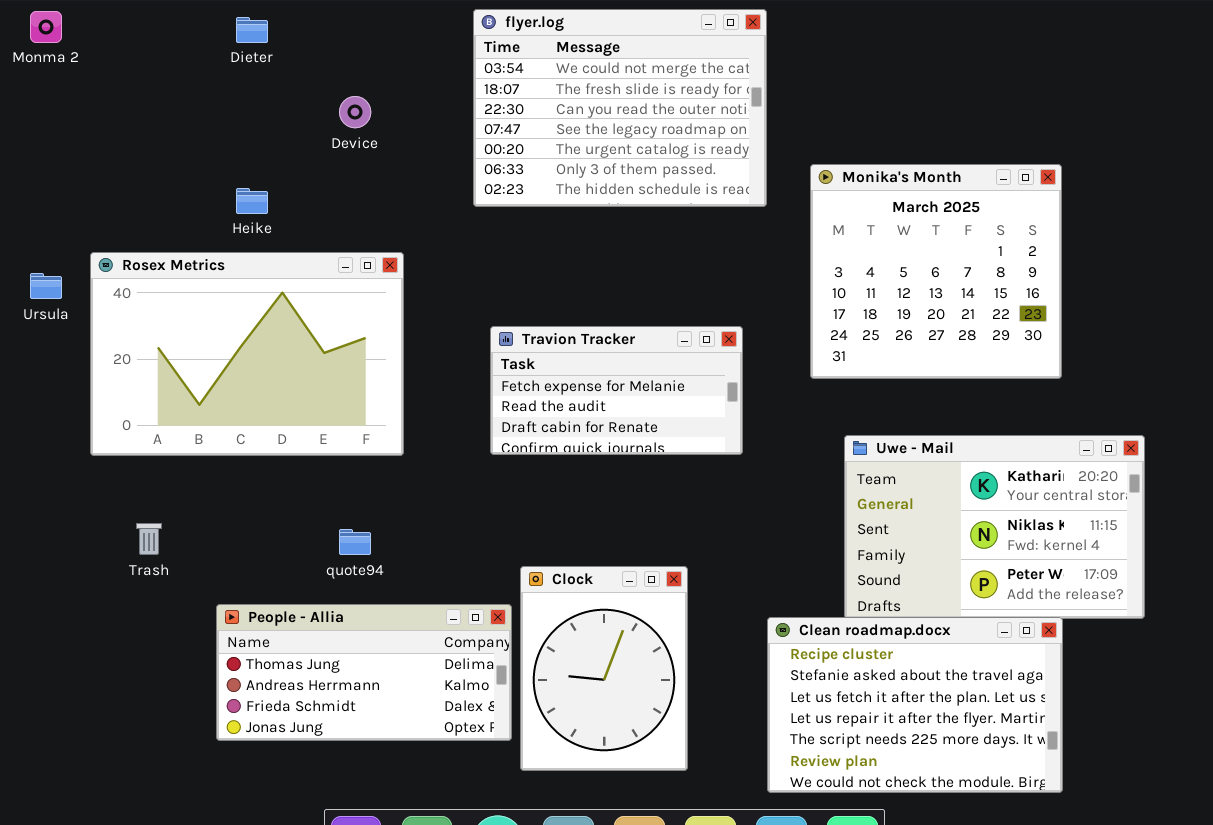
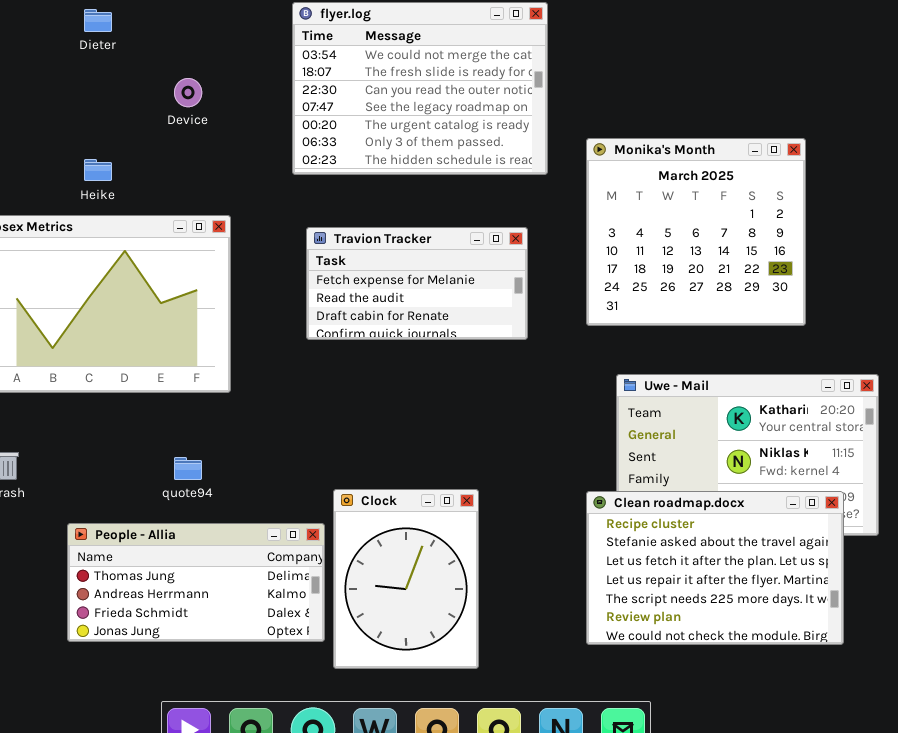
Travion Tracker: [490,326,743,455] -> [306,227,528,340], moved
Clean roadmap.docx: [767,617,1063,793] -> [586,491,844,645], moved

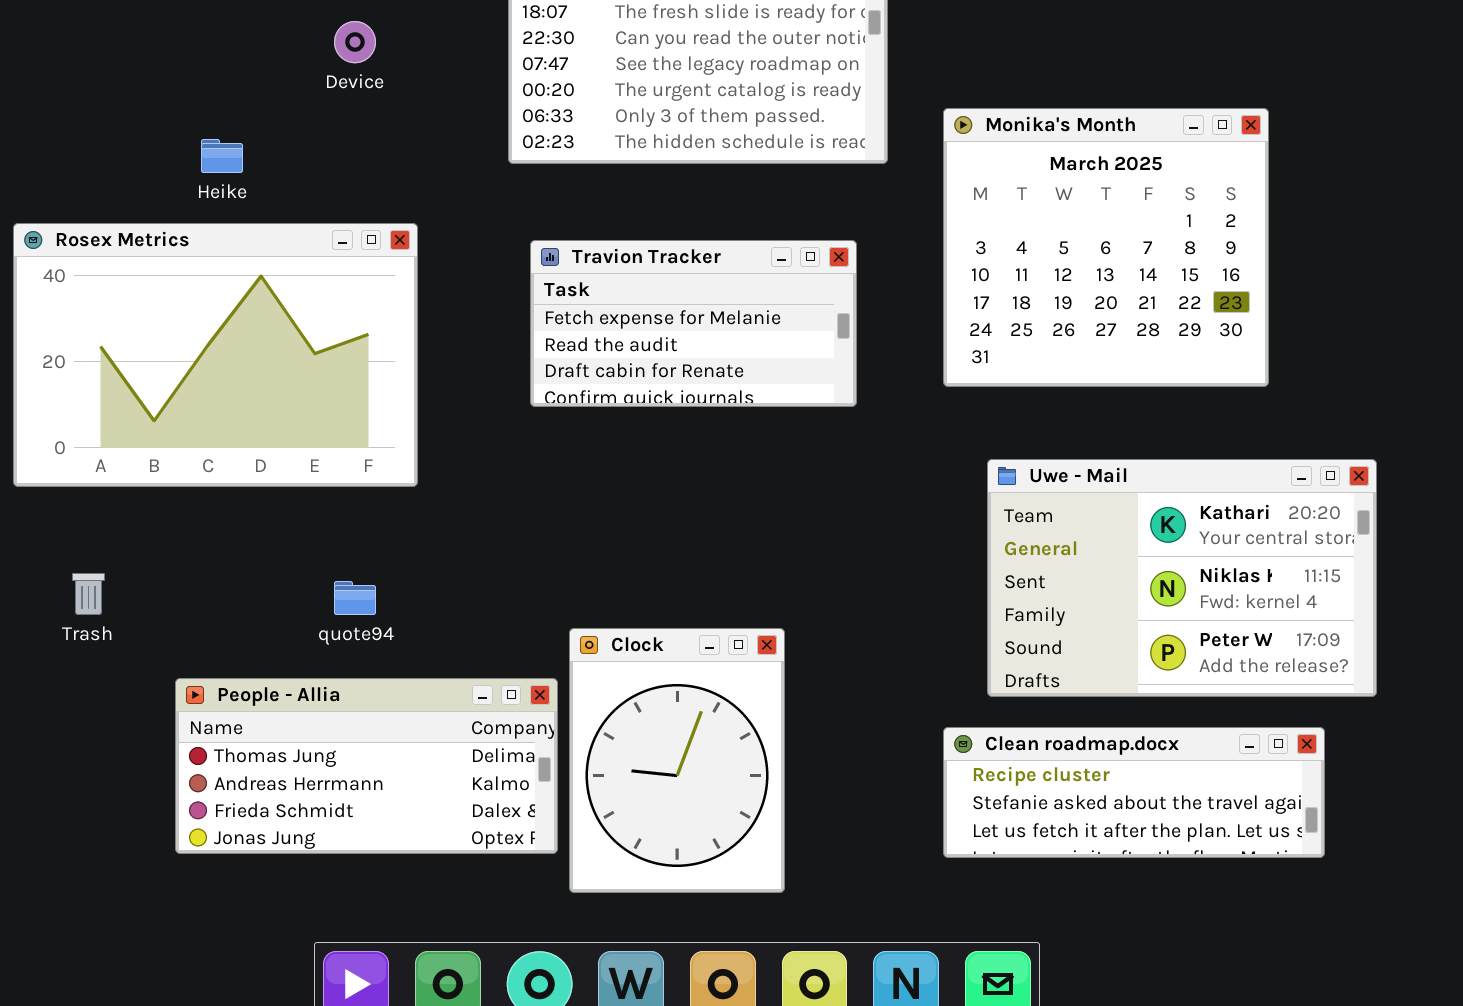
Clean roadmap.docx: [586,491,844,645] -> [943,727,1325,858], resized

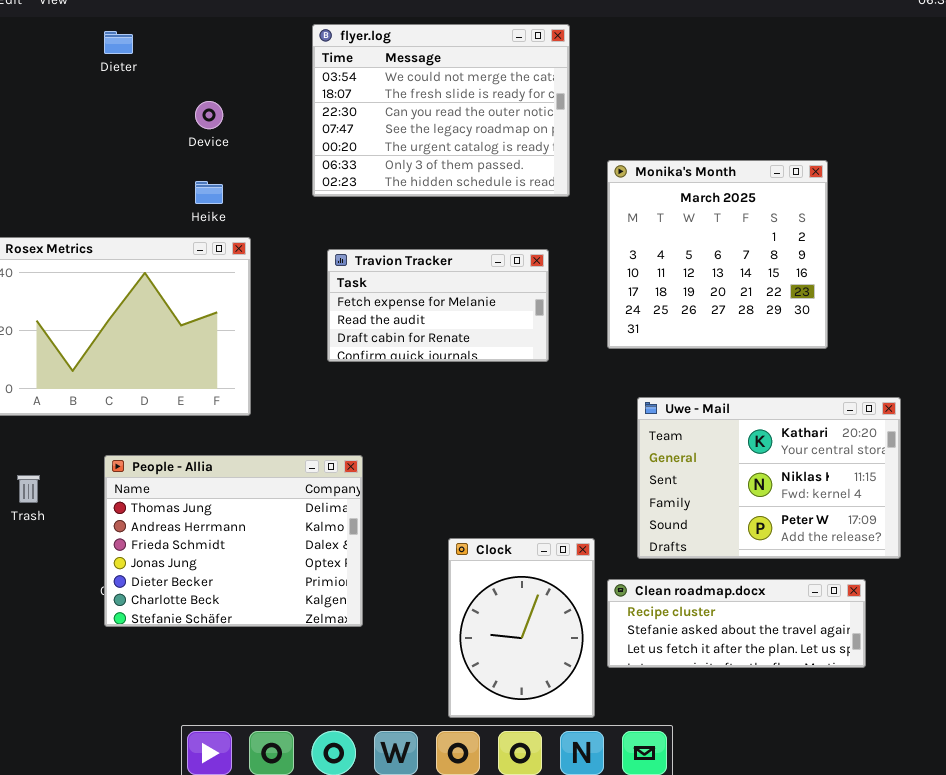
Heike: [201,139,243,173] -> [195,181,223,204], moved
Clock: [569,628,785,893] -> [448,538,595,718], moved
People - Allia: [175,678,558,854] -> [104,455,363,627], moved, resized

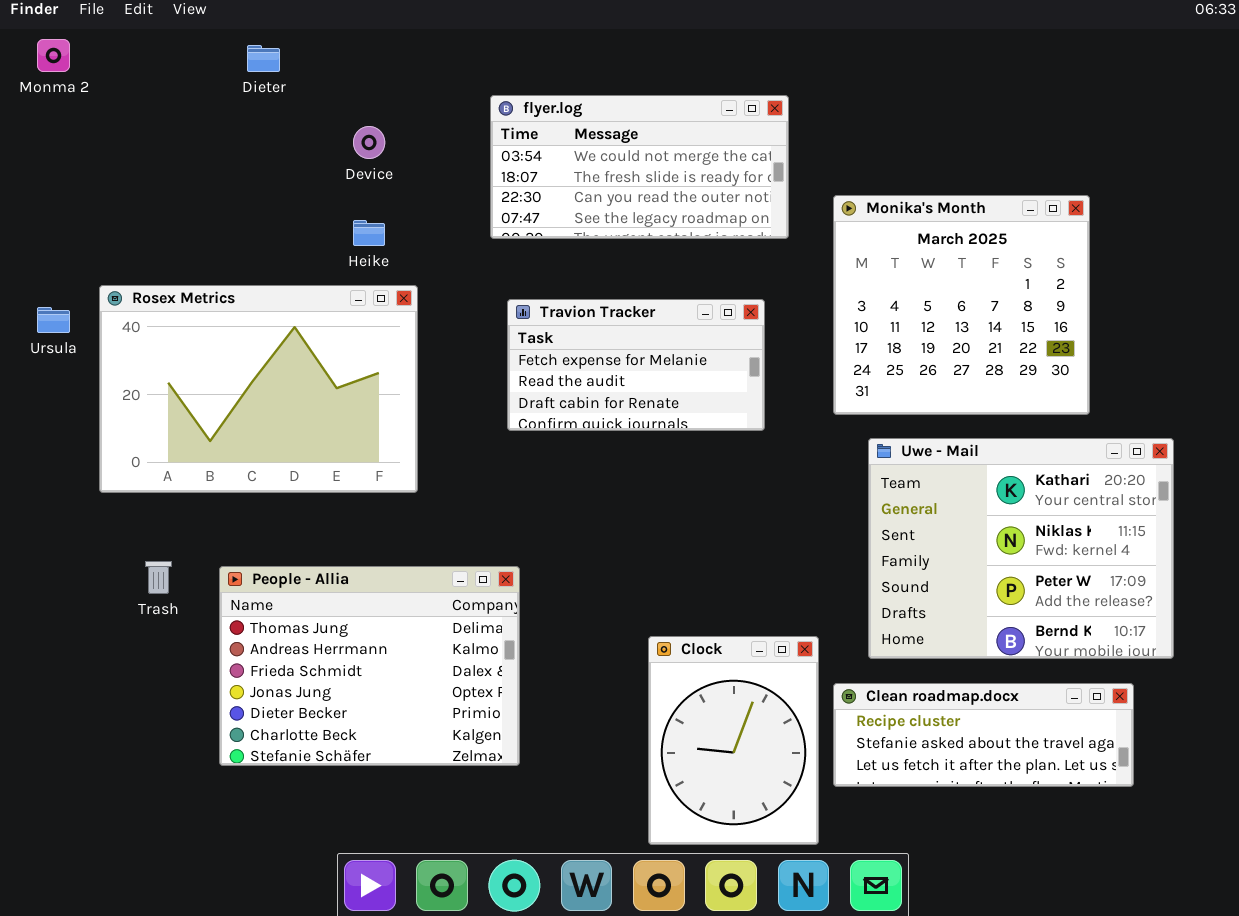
flyer.log: [312,24,570,197] -> [490,95,789,239], resized
Uwe - Mail: [637,397,901,559] -> [868,438,1174,659], resized
People - Allia: [104,455,363,627] -> [219,566,520,766], moved

